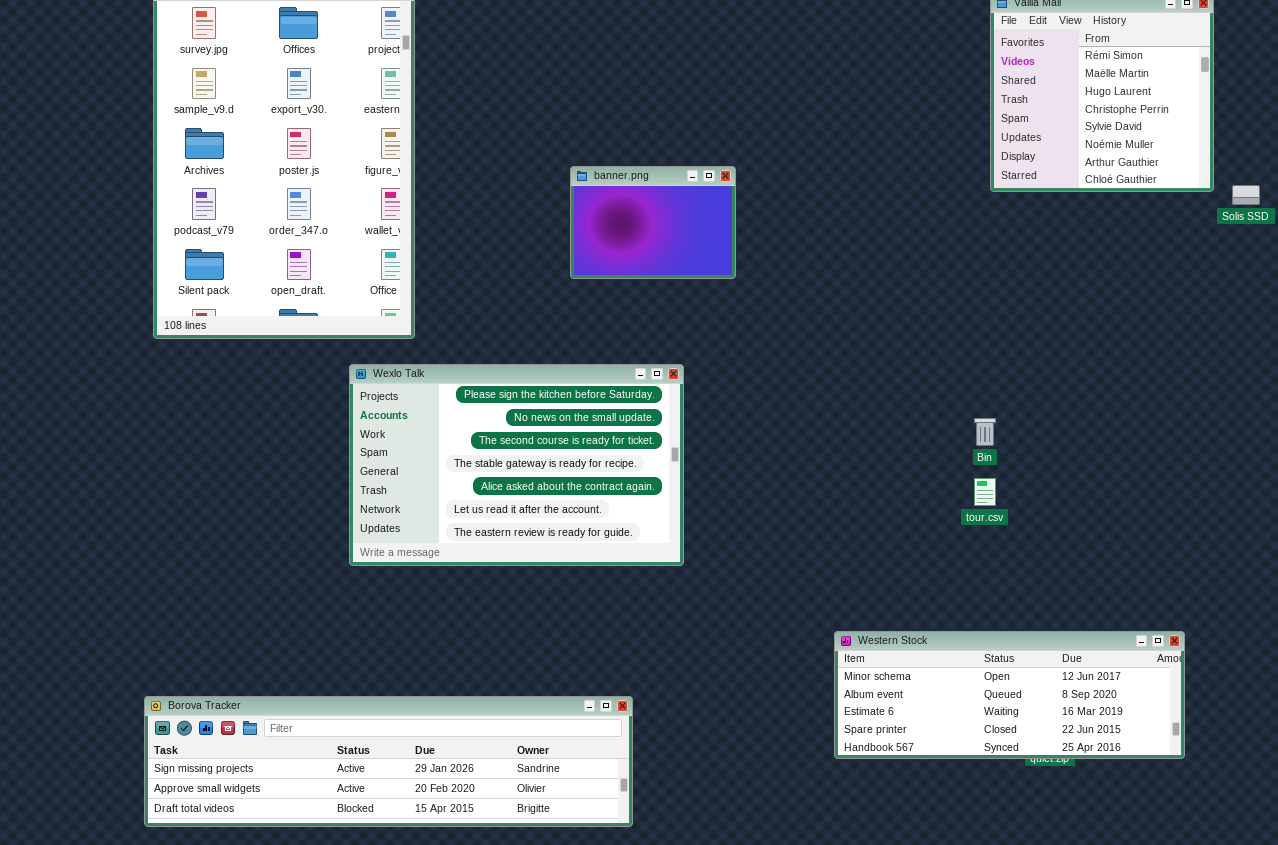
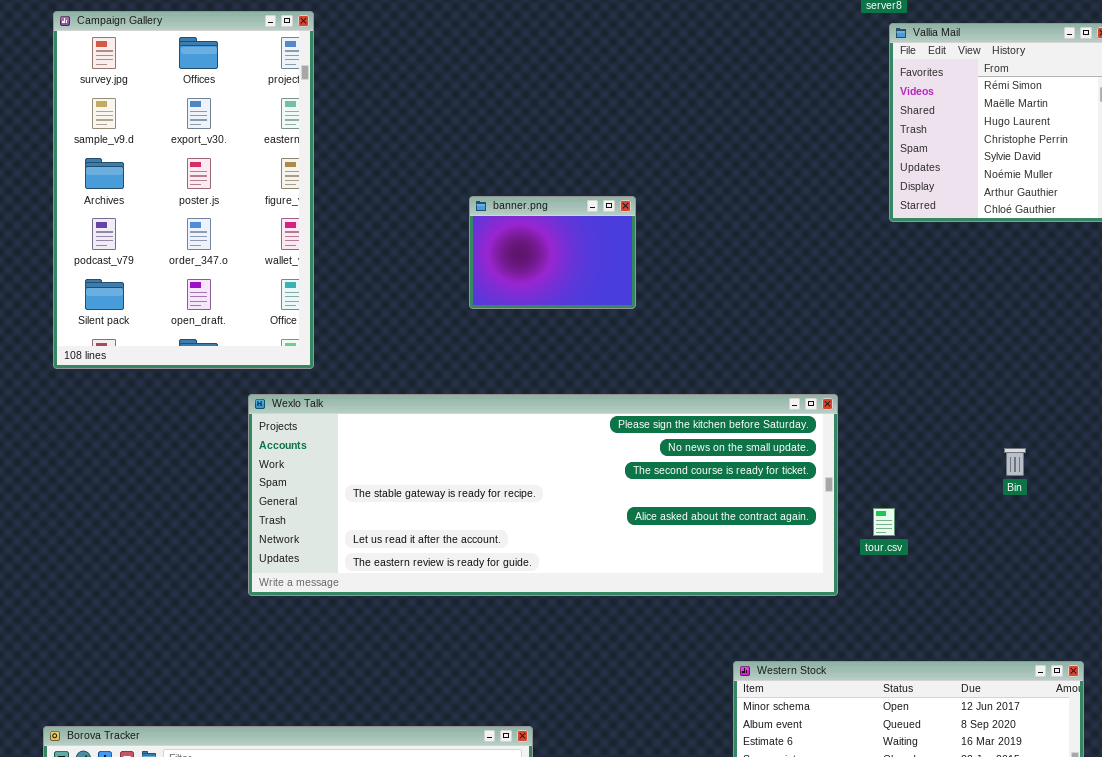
Wexlo Talk: [349,364,684,566] -> [248,394,838,596], resized
Bin: [974,418,996,446] -> [1004,448,1026,476], moved

